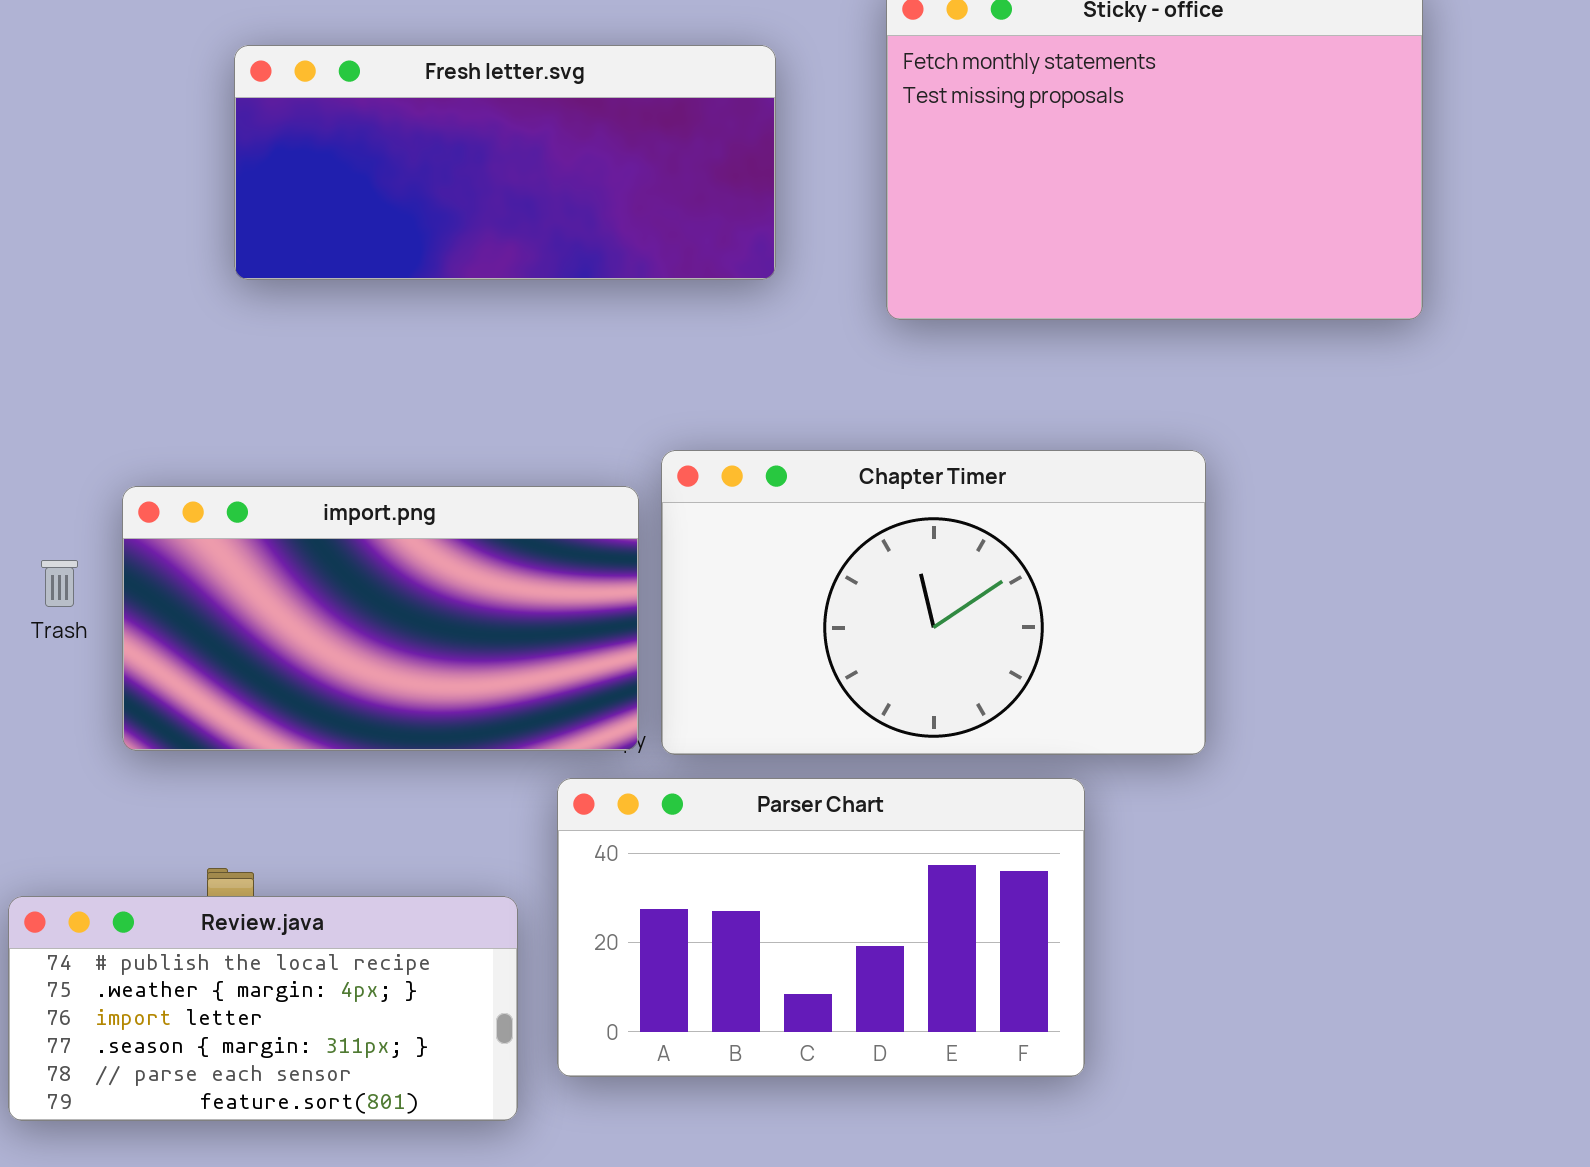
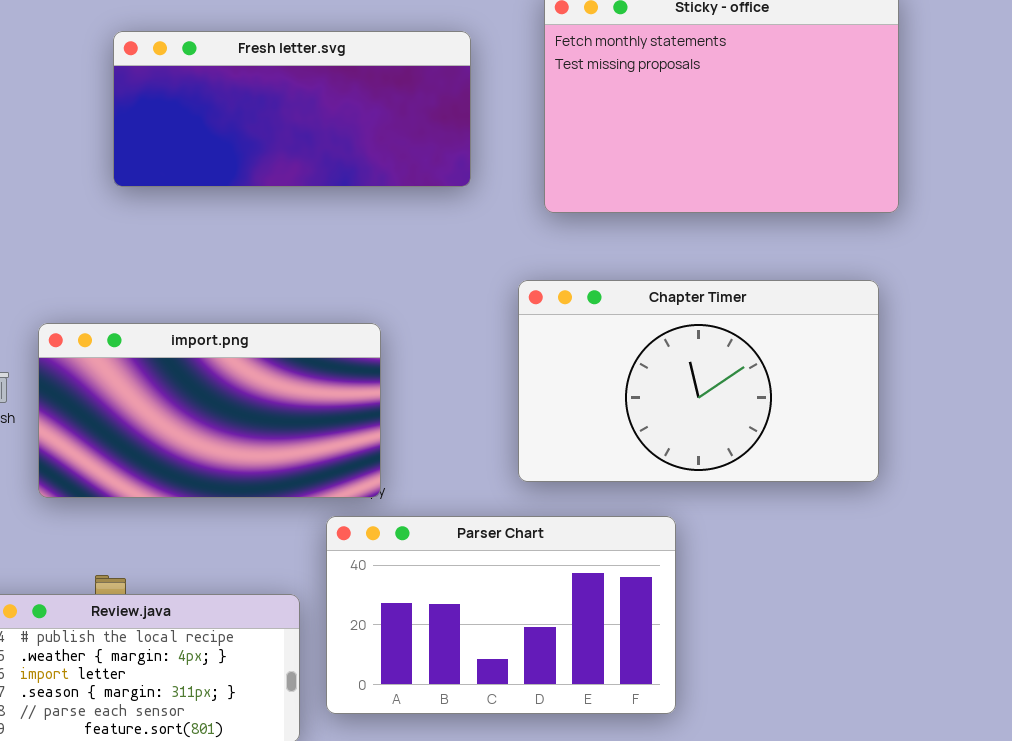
Chapter Timer: [661,450,1206,755] -> [518,280,879,482], moved

